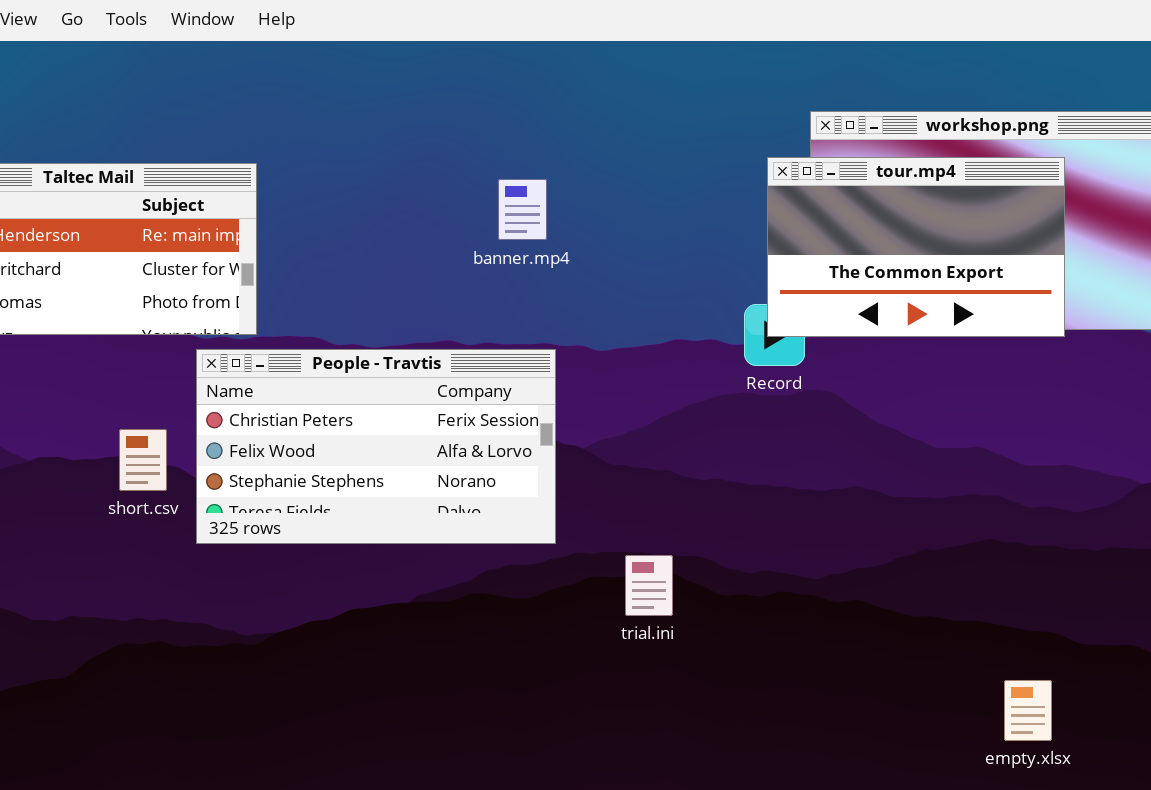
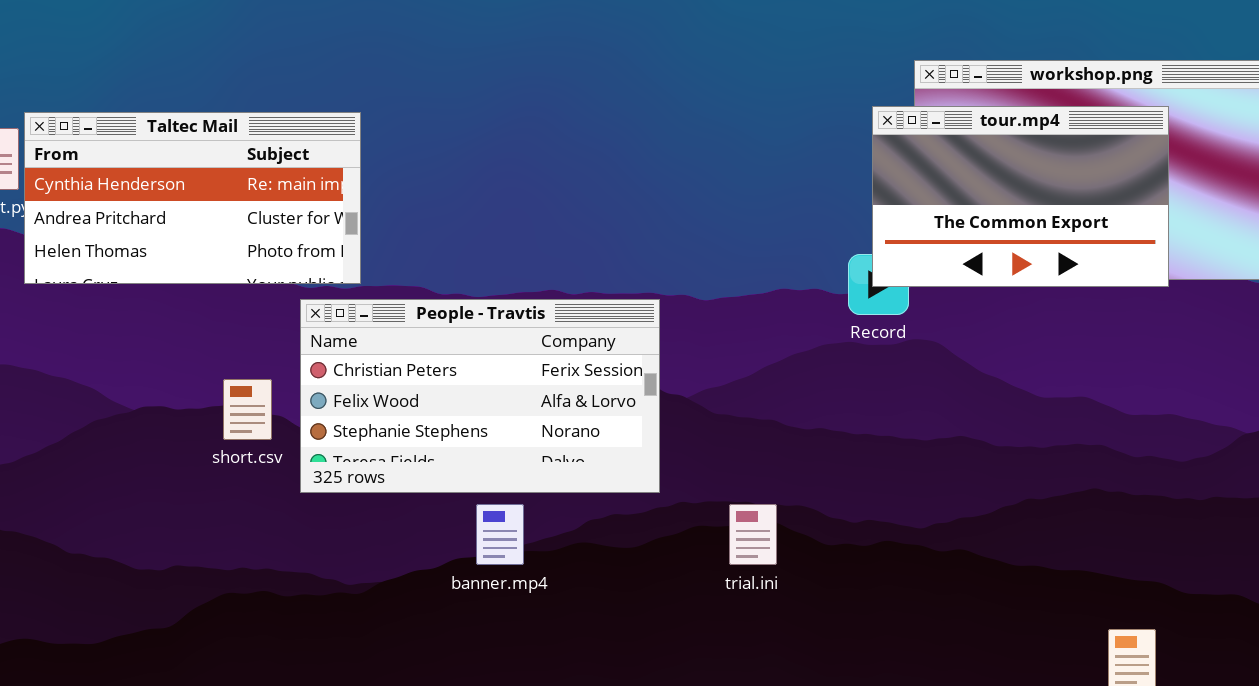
banner.mp4: [498,179,547,240] -> [476,504,524,565], moved

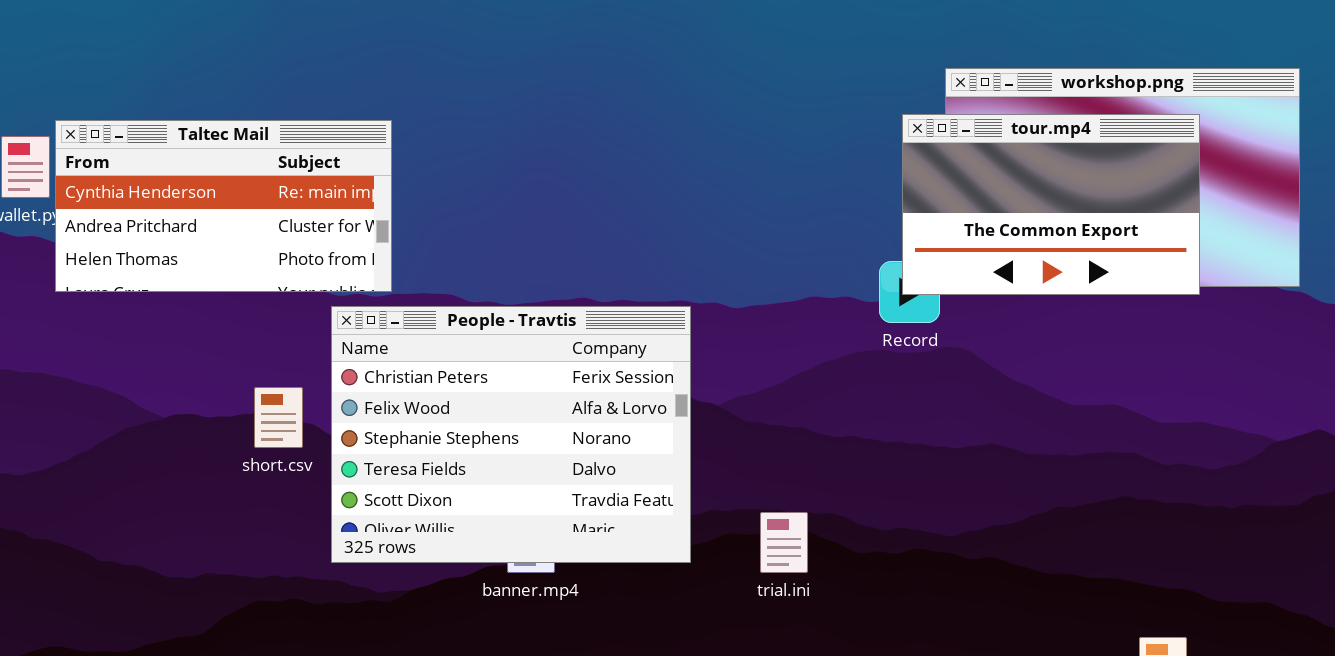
People - Travtis: [300,299,660,493] -> [331,306,691,563], resized

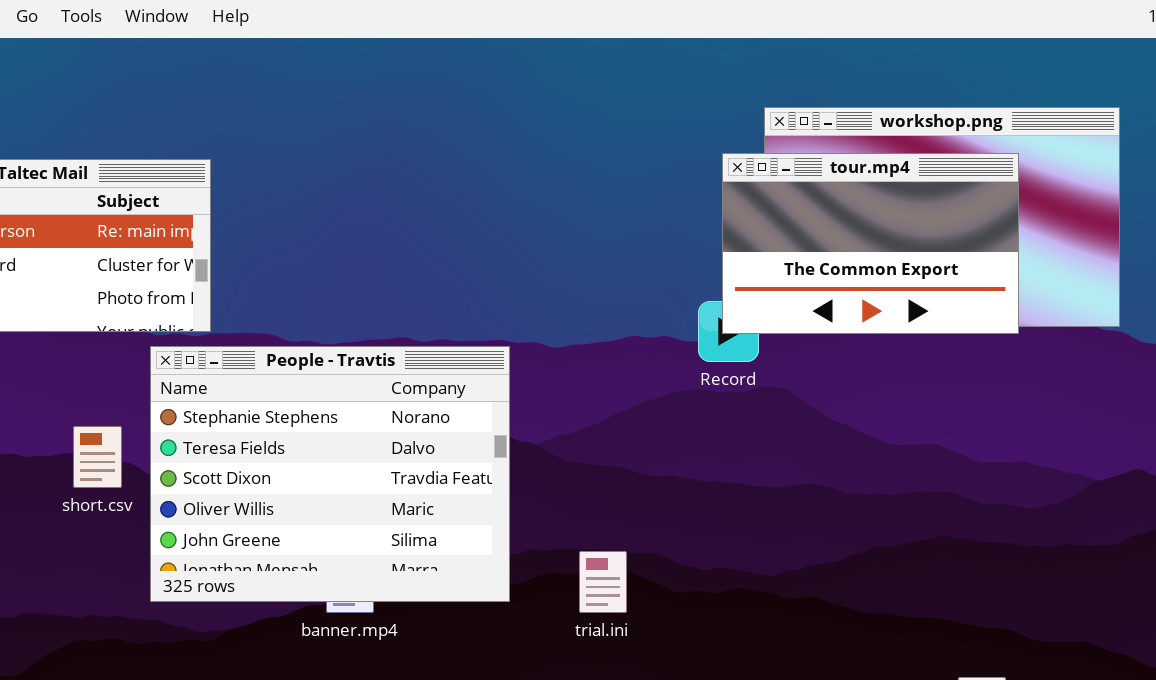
People - Travtis: [331,306,691,563] -> [150,346,510,602], scrolled down 2 rows

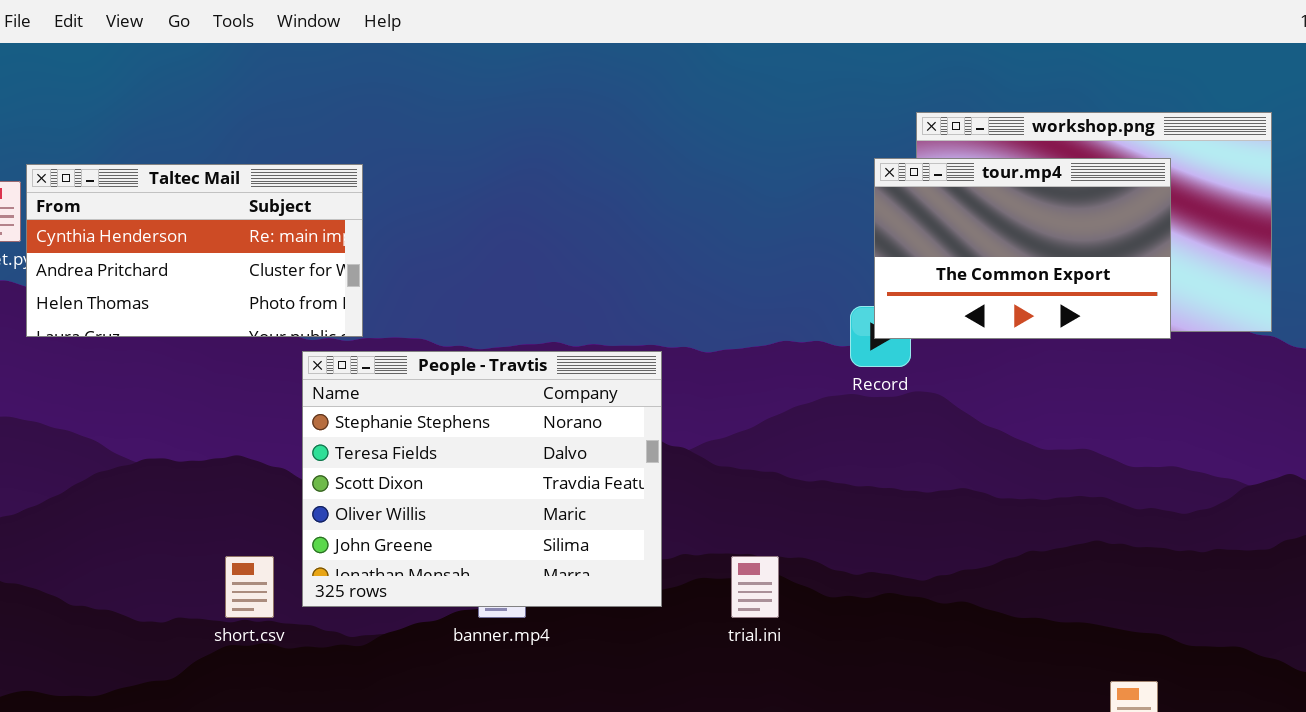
short.csv: [73,426,122,488] -> [225,556,274,618], moved

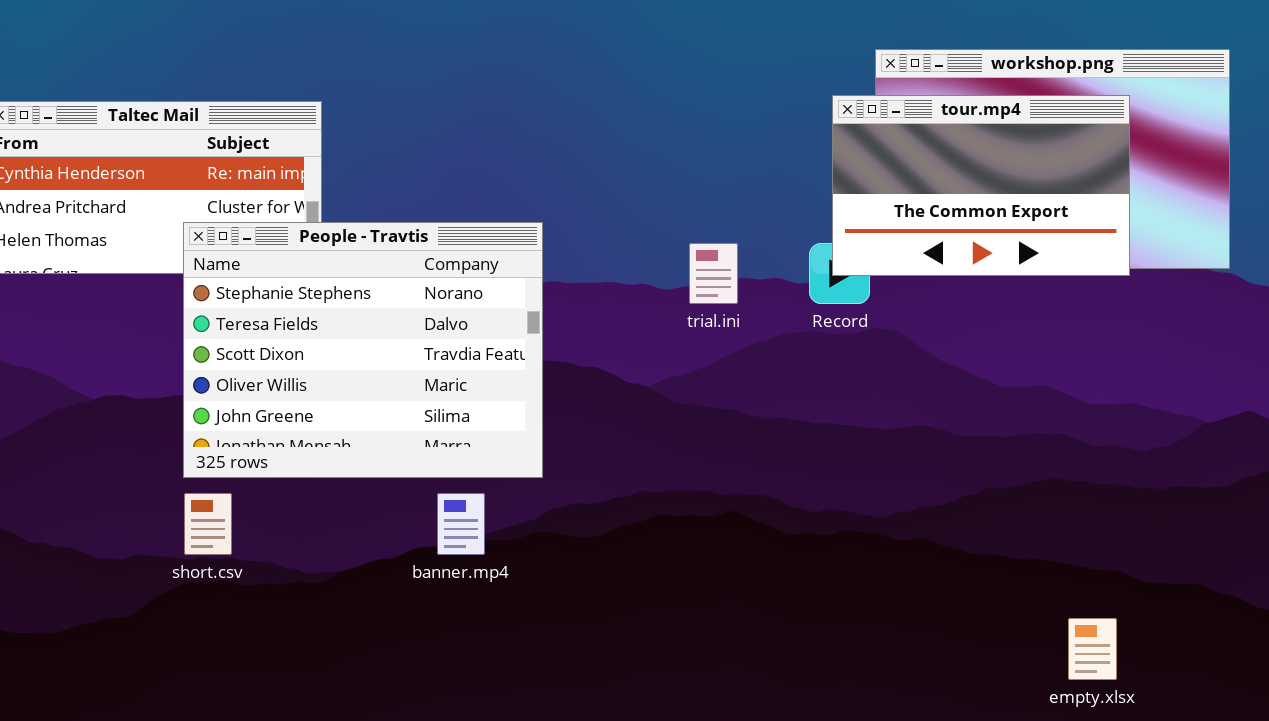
People - Travtis: [302,351,662,607] -> [183,222,543,478], moved
trial.ini: [731,556,779,618] -> [689,243,738,304], moved

